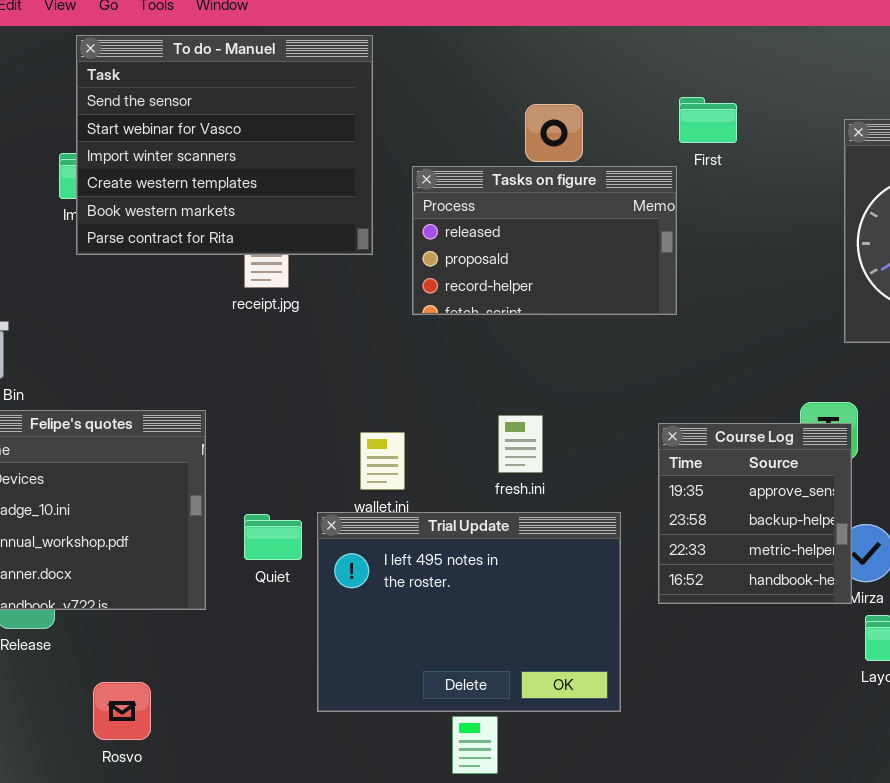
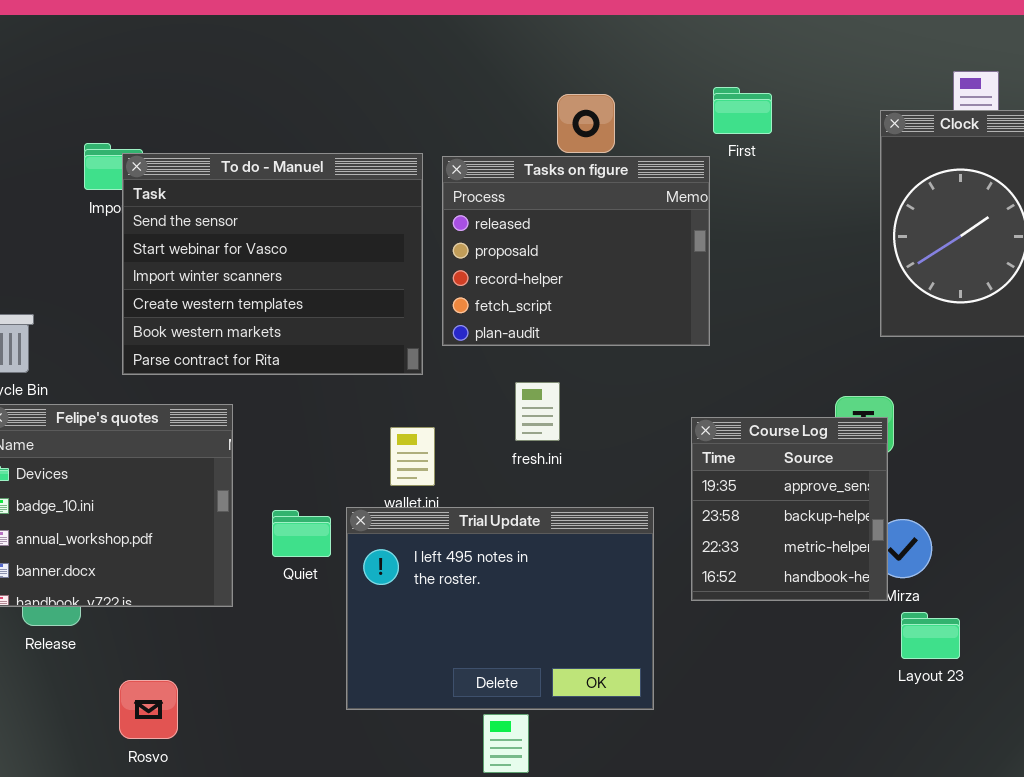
To do - Manuel: [76,35,373,255] -> [122,153,423,375], moved
Tasks on figure: [412,166,677,315] -> [442,156,710,346], resized
fresh.ini: [498,415,543,473] -> [515,382,560,441], moved

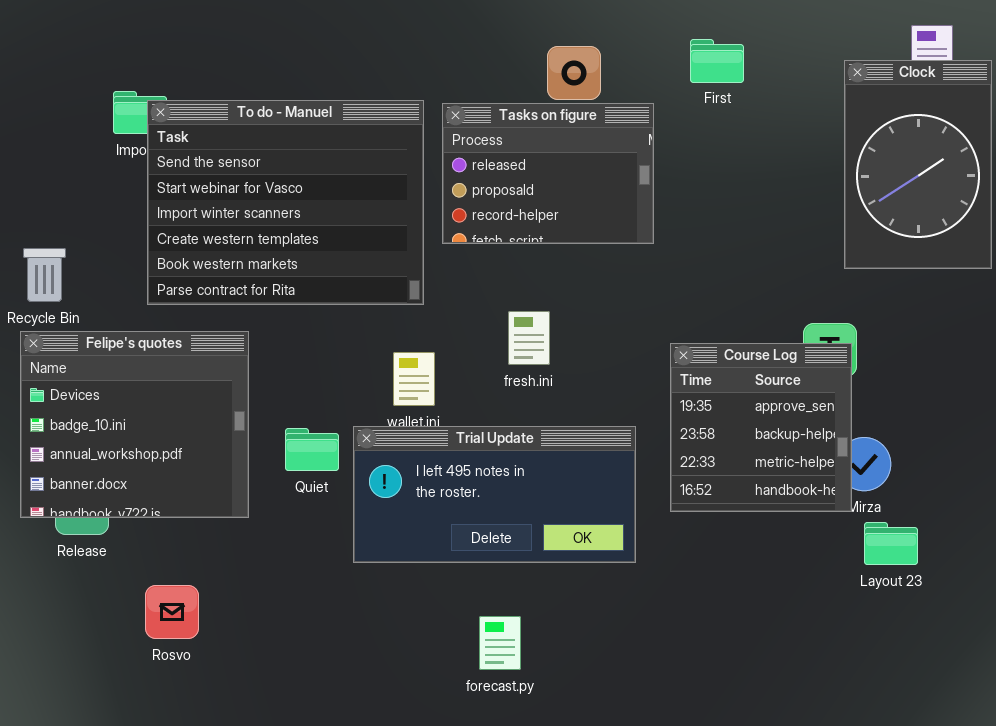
Tasks on figure: [442,156,710,346] -> [442,103,654,244], resized
Trial Update: [346,507,654,710] -> [353,426,636,563], resized

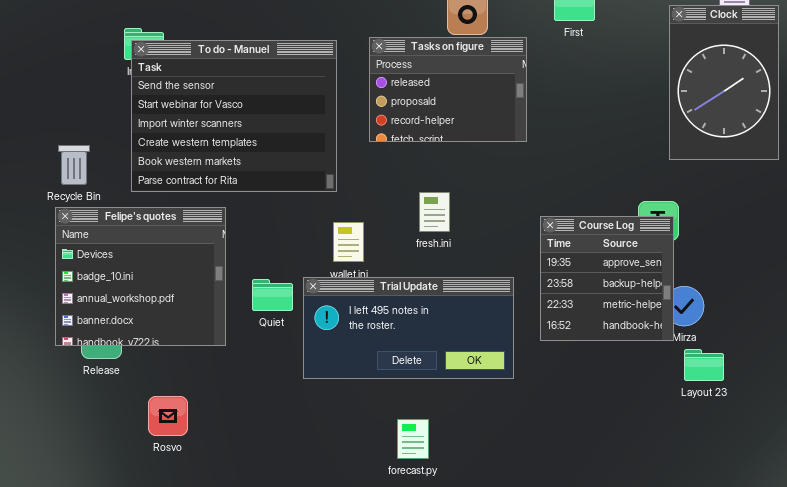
To do - Manuel: [147,100,424,305] -> [131,40,337,192], moved

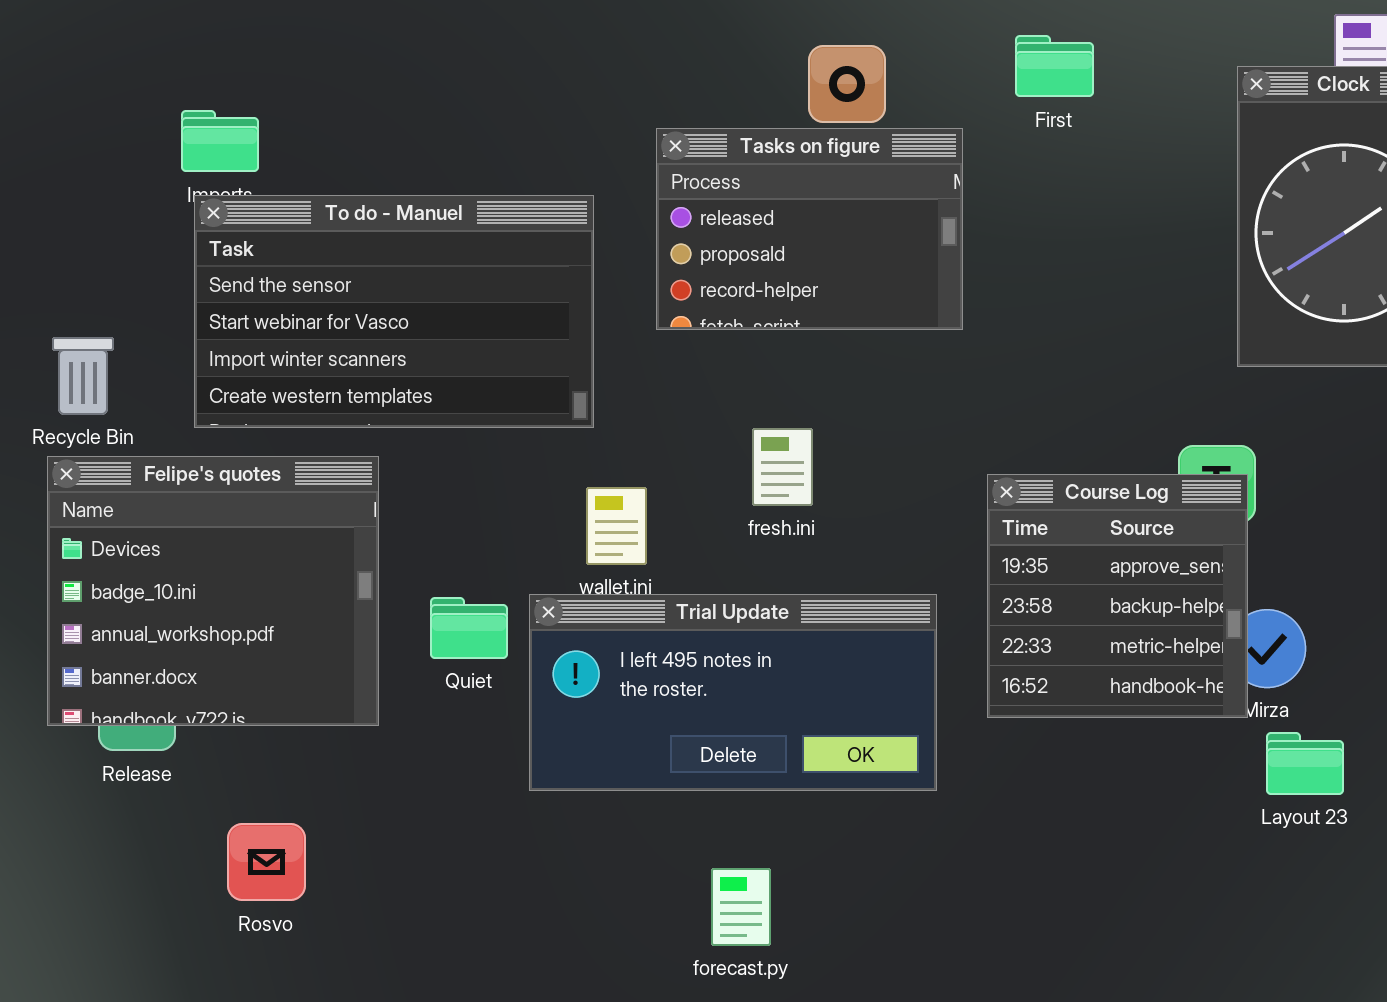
To do - Manuel: [131,40,337,192] -> [194,195,594,428], resized

